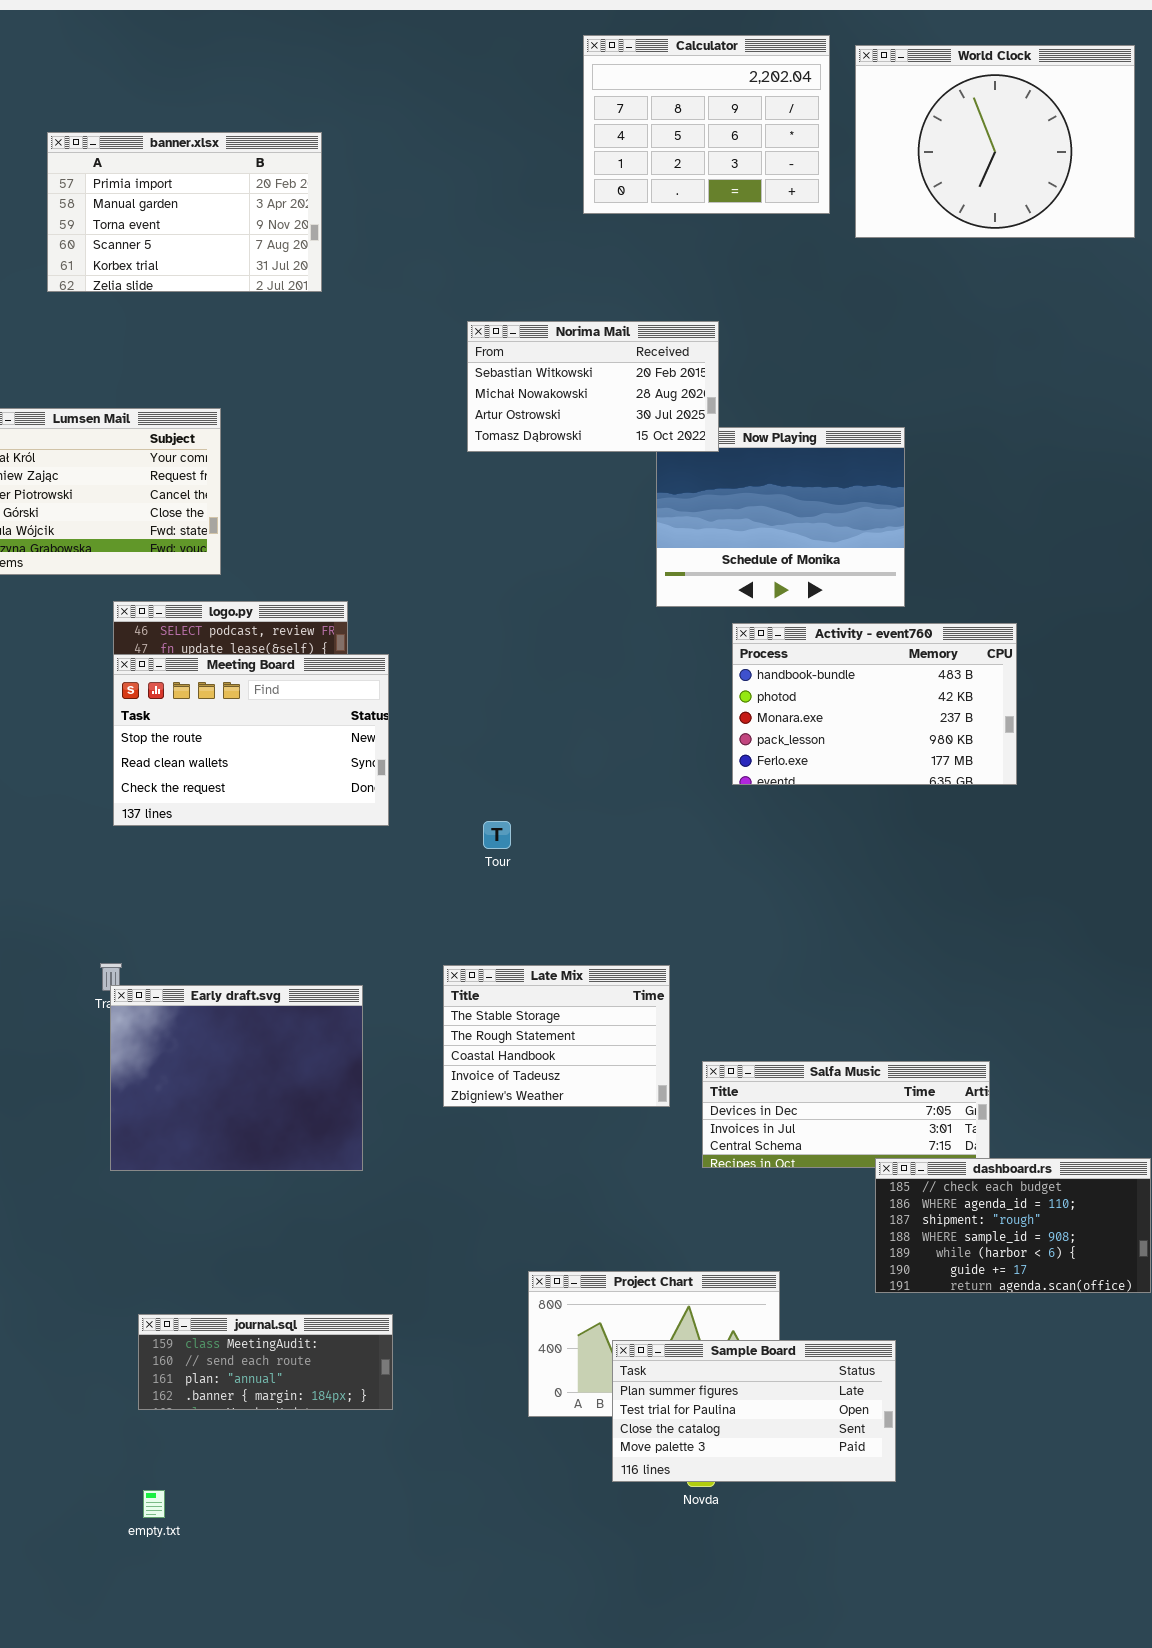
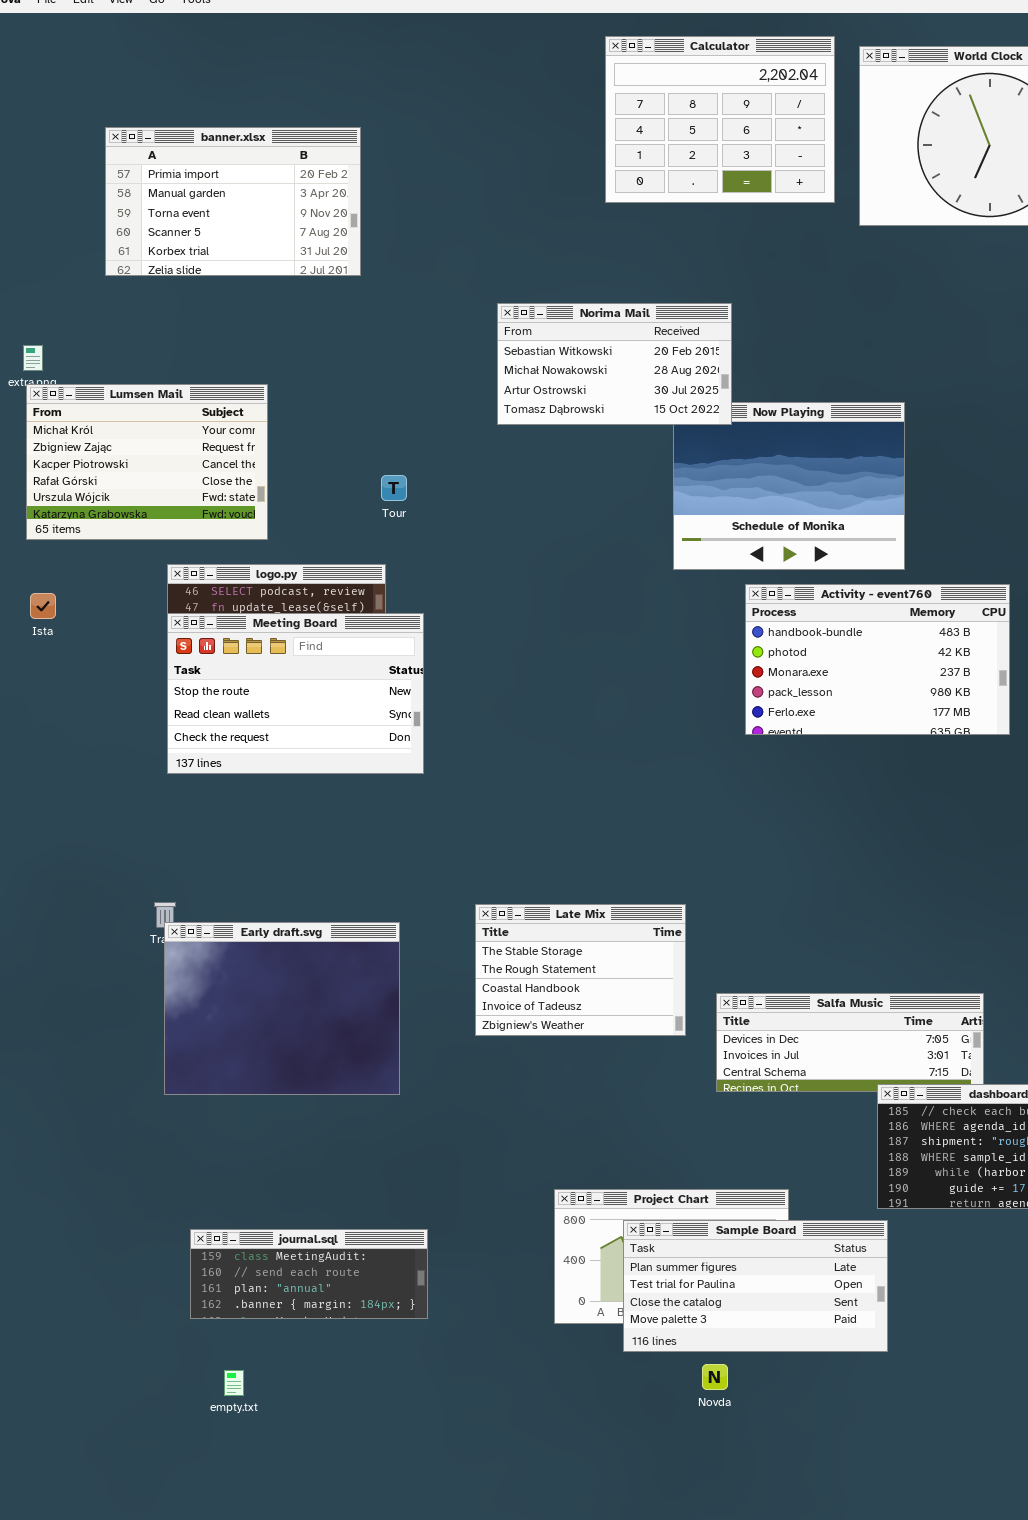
Tour: [483,821,511,849] -> [381,475,407,501], moved
Sample Board: [612,1340,896,1482] -> [623,1220,888,1352], moved
empty.txt: [143,1490,165,1518] -> [224,1370,244,1396], moved

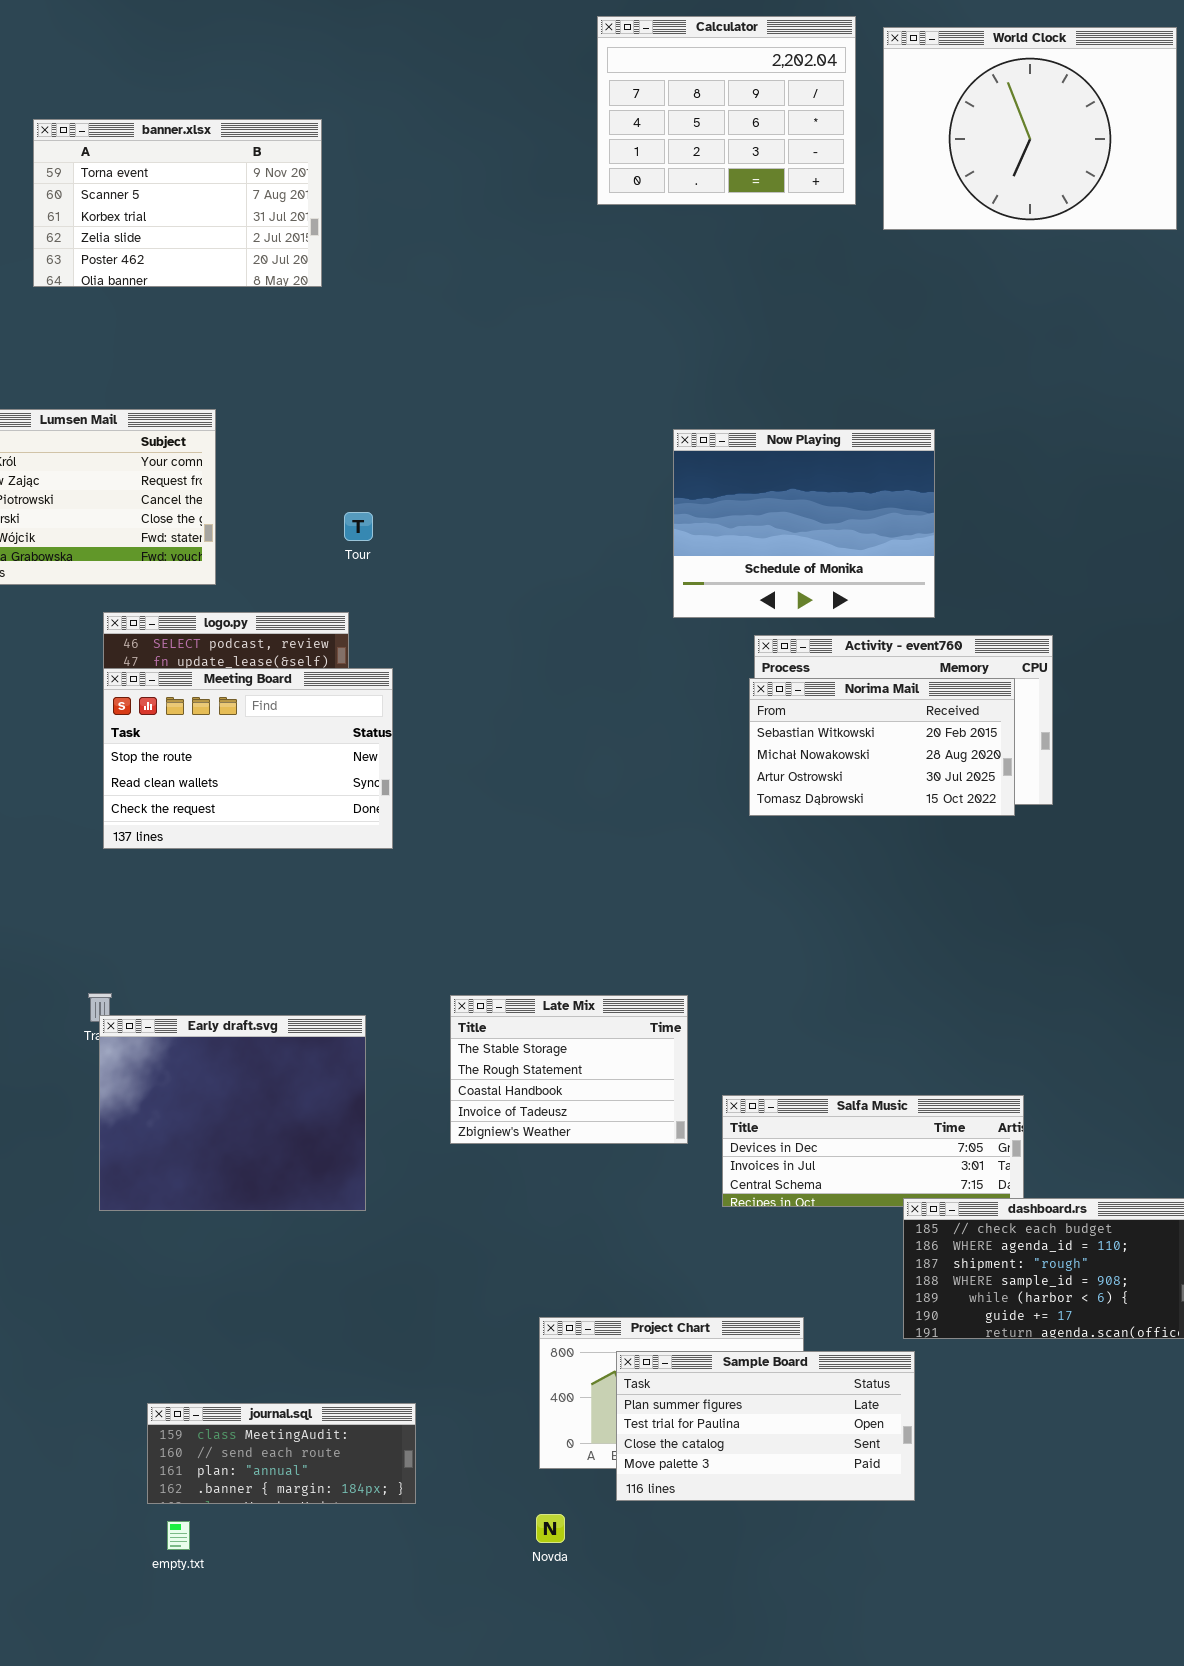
banner.xlsx: [105,127,361,276] -> [33,119,322,287], scrolled down 2 rows
Norima Mail: [497,303,732,425] -> [749,678,1015,816], moved
journal.sql: [190,1229,428,1319] -> [147,1403,416,1504], moved
Novda: [702,1364,728,1390] -> [536,1514,565,1543], moved

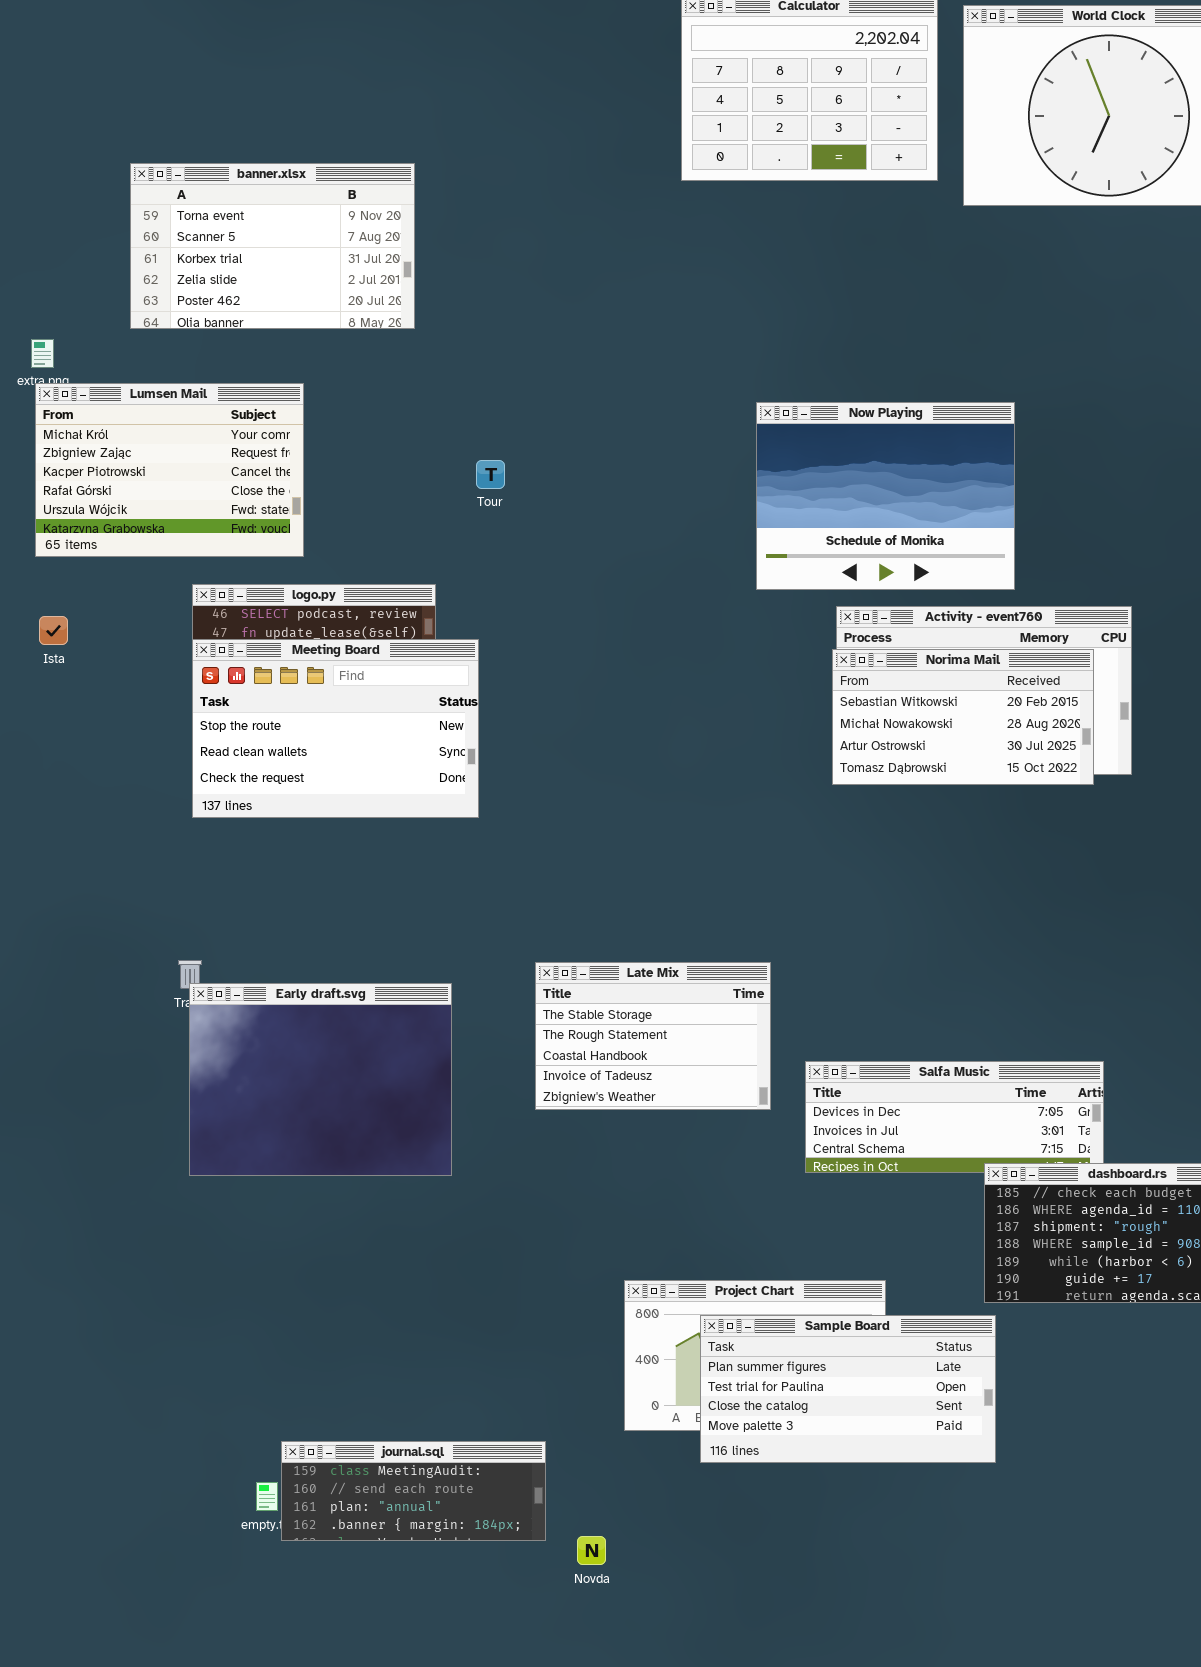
banner.xlsx: [33,119,322,287] -> [130,163,415,329], moved
Tour: [344,512,373,541] -> [476,460,505,489], moved
journal.sql: [147,1403,416,1504] -> [281,1441,546,1541], moved
Novda: [536,1514,565,1543] -> [577,1536,606,1565], moved

